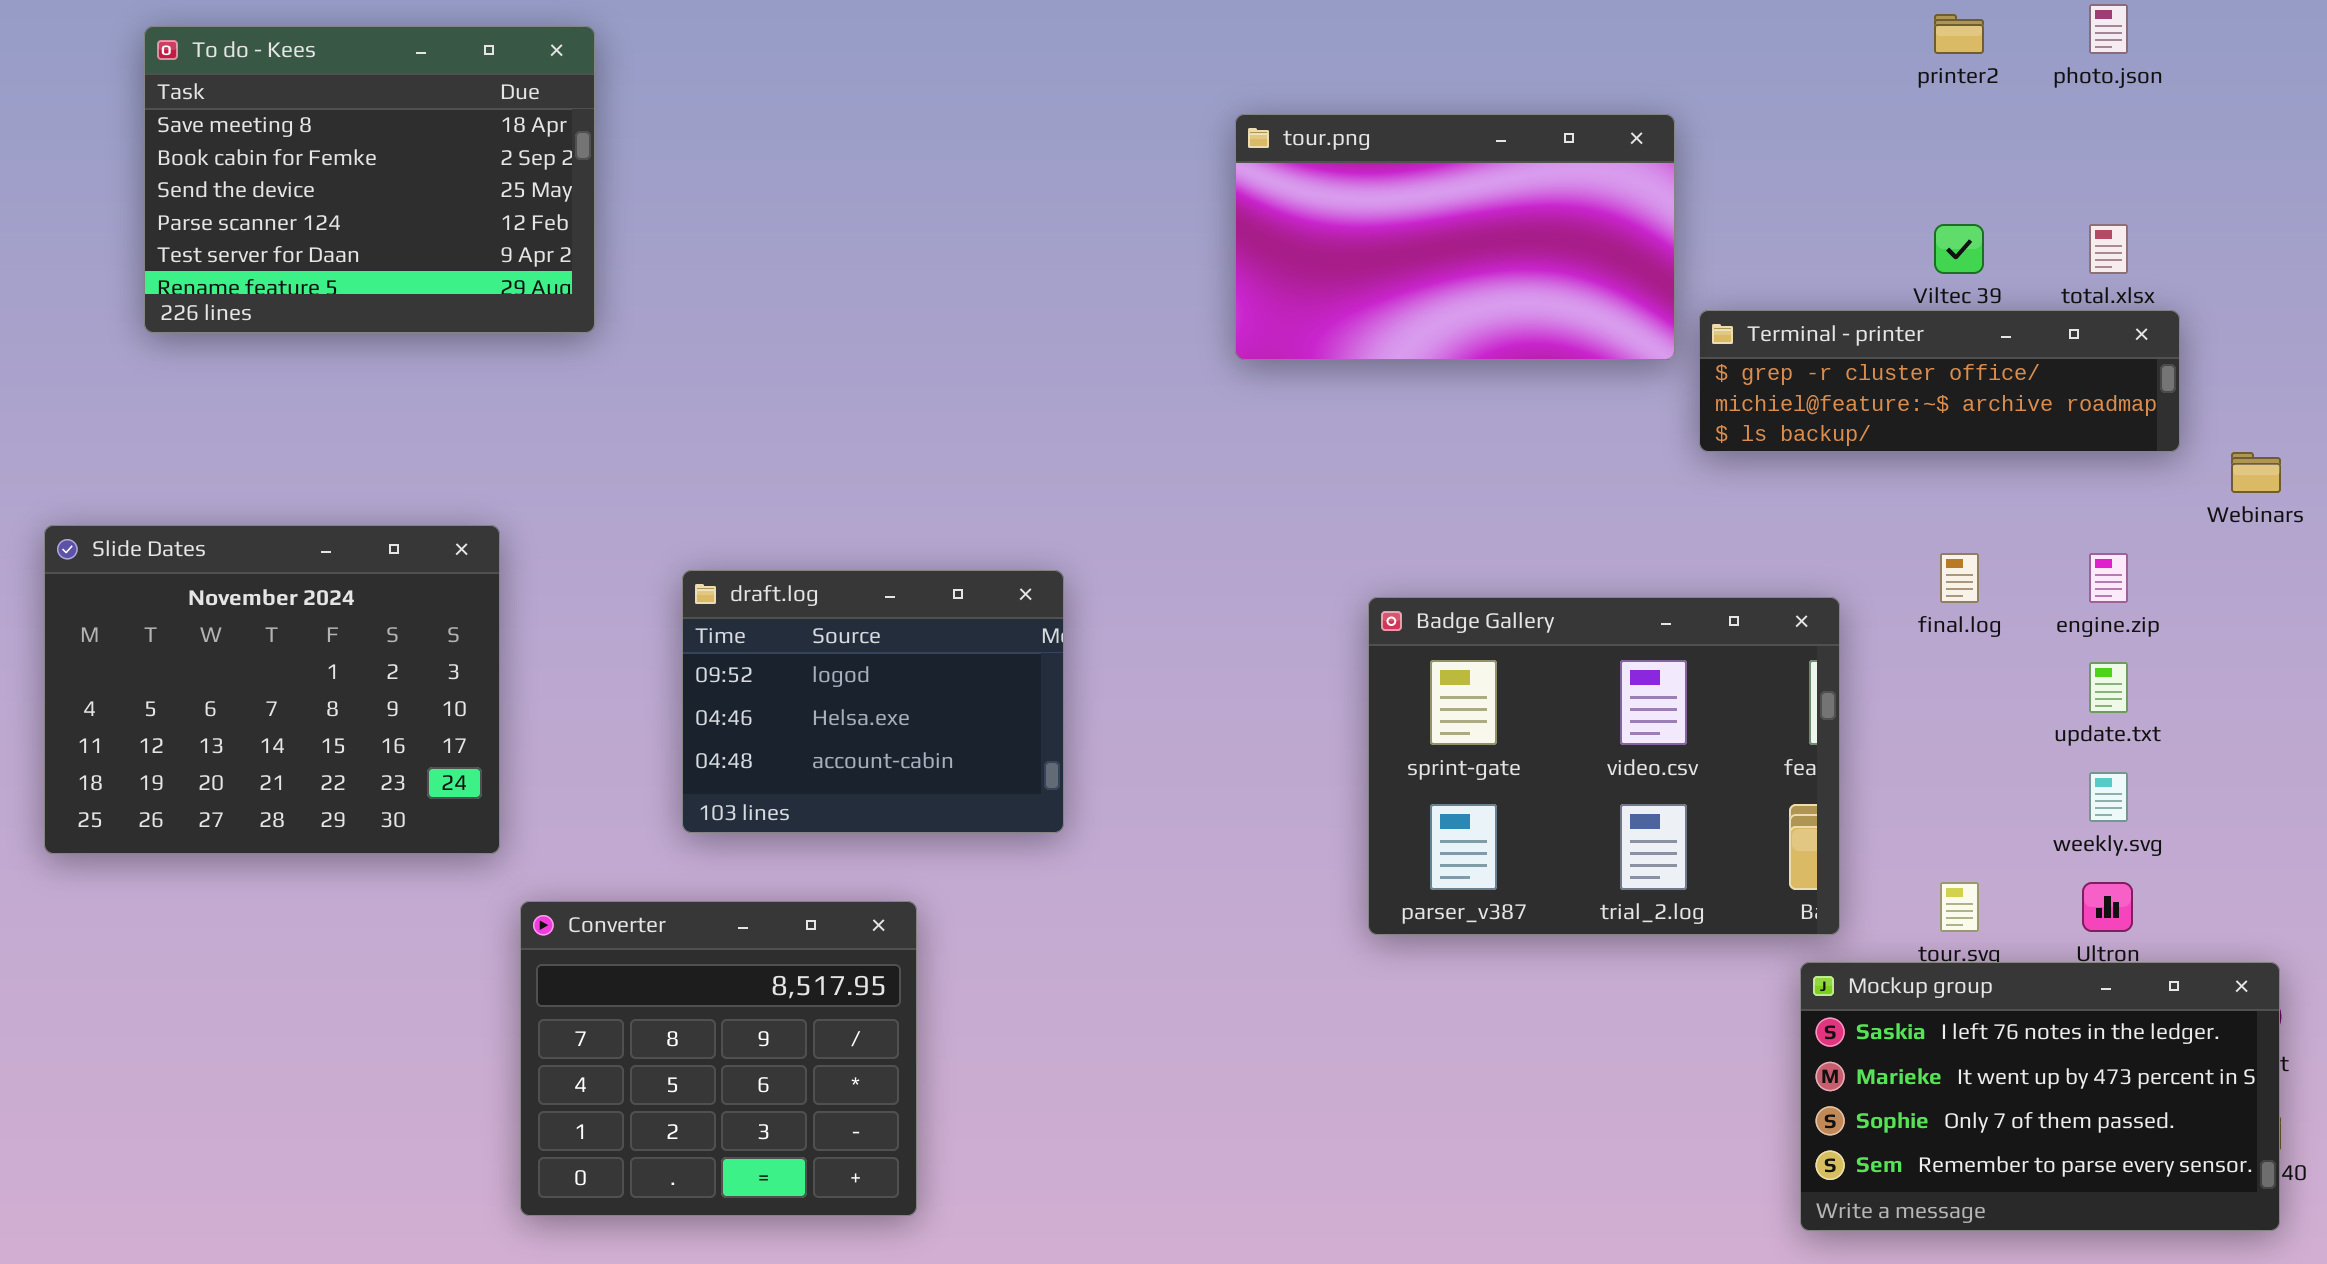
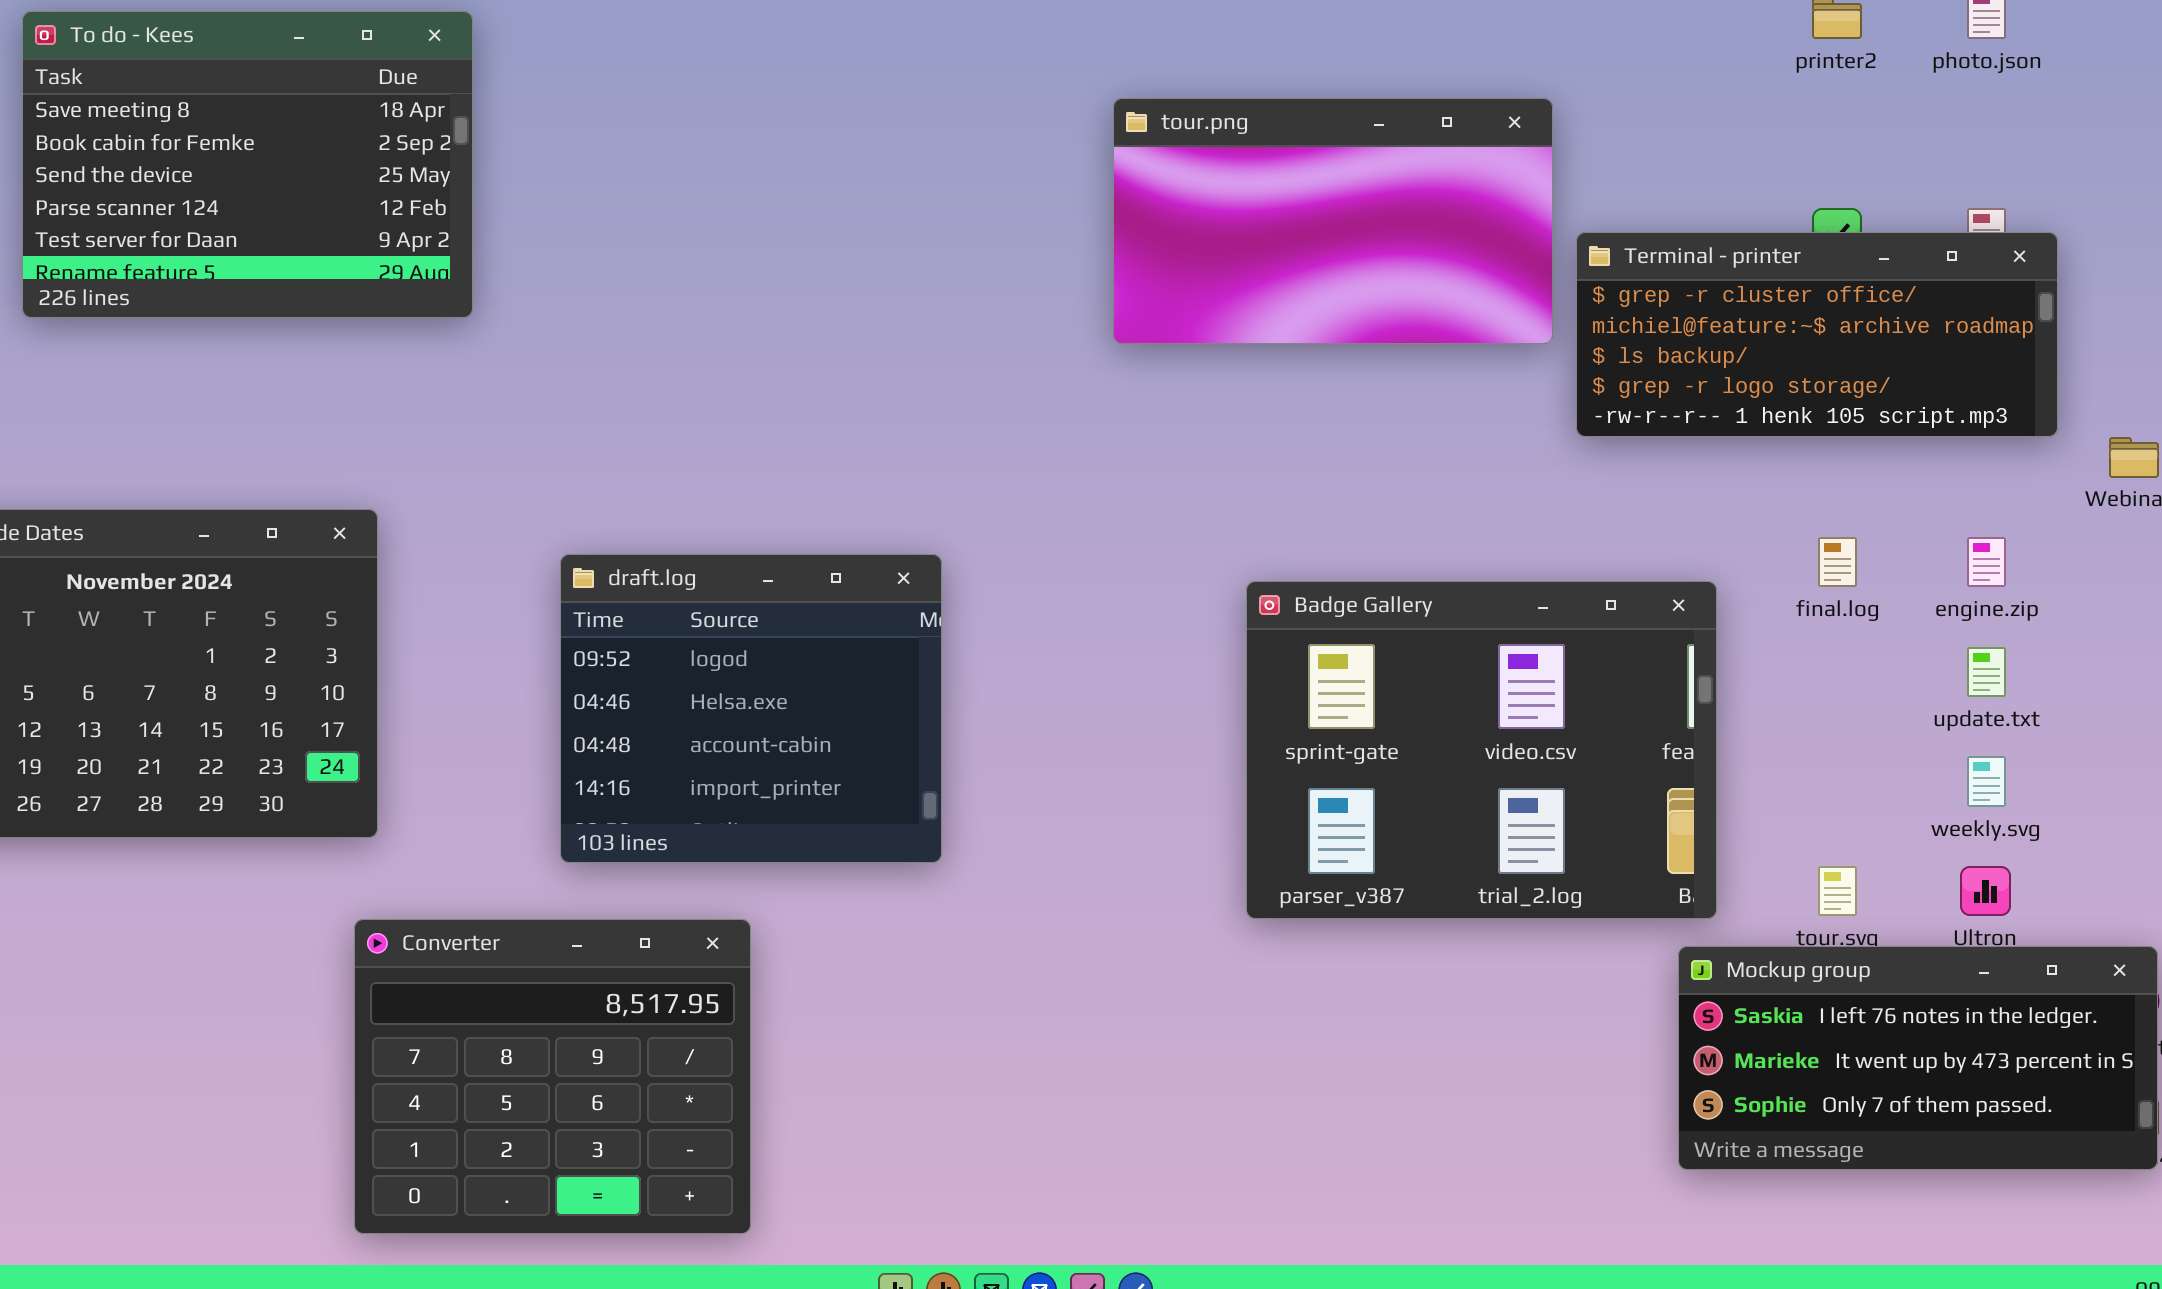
Terminal - printer: [1699,310,2180,452] -> [1576,232,2058,437], resized
draft.log: [682,570,1064,833] -> [560,554,942,863], resized
Converter: [520,901,917,1216] -> [354,919,751,1234], moved
Mockup group: [1800,962,2280,1231] -> [1678,946,2158,1170], resized

